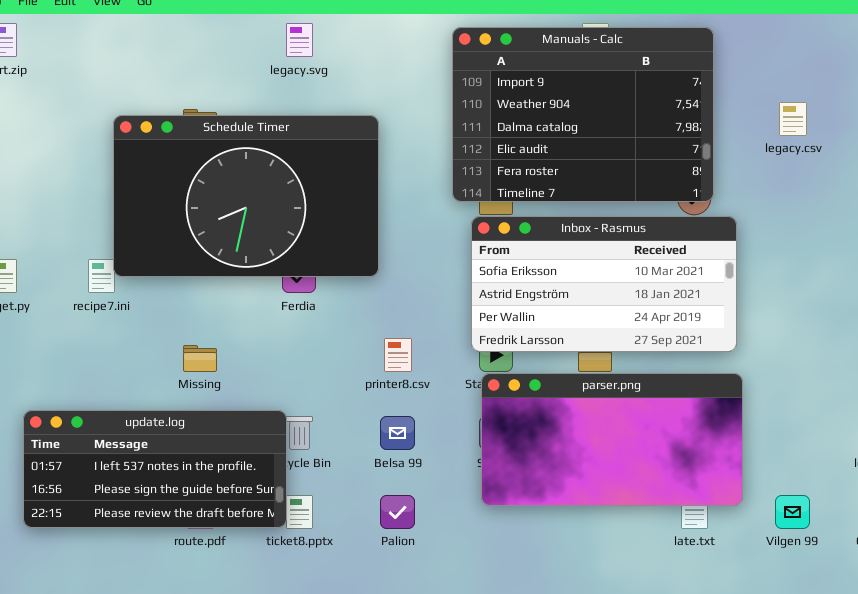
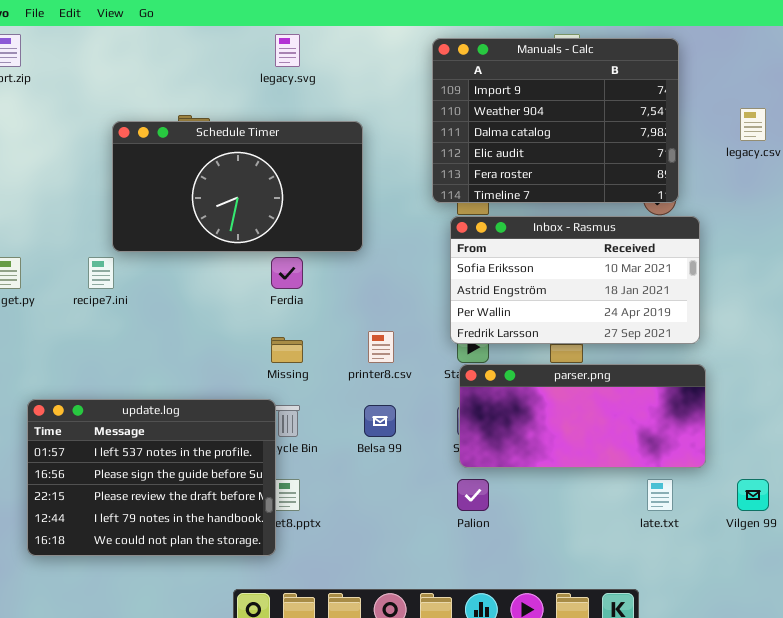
Schedule Timer: [113,115,379,277] -> [112,121,363,252], resized
Missing: [183,345,217,372] -> [271,337,303,363], moved
parser.png: [481,373,743,506] -> [459,364,706,468], resized
update.log: [23,410,287,528] -> [27,399,276,556], resized
Palion: [380,495,415,529] -> [457,479,489,511], moved

